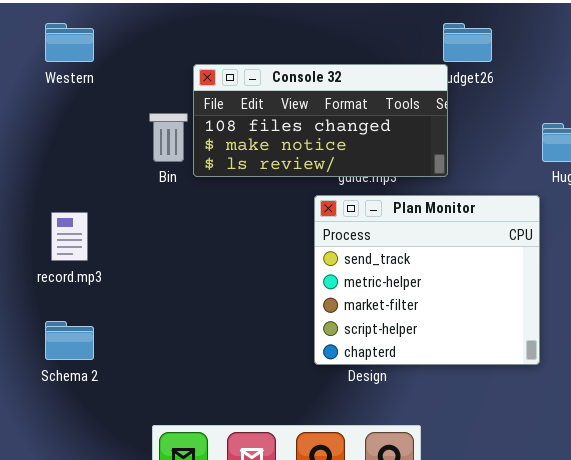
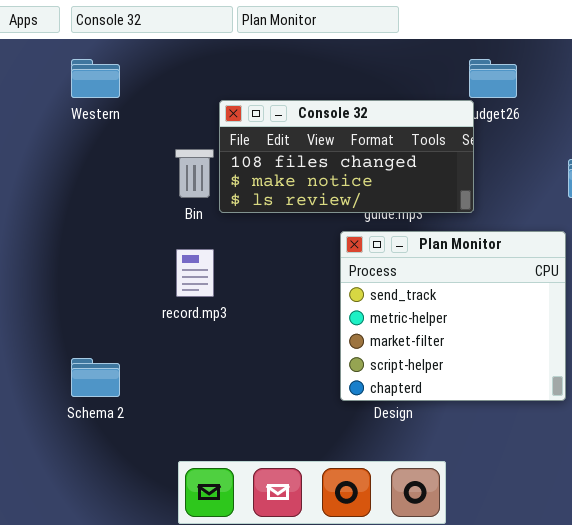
record.mp3: [51,212,88,261] -> [176,249,214,297], moved

